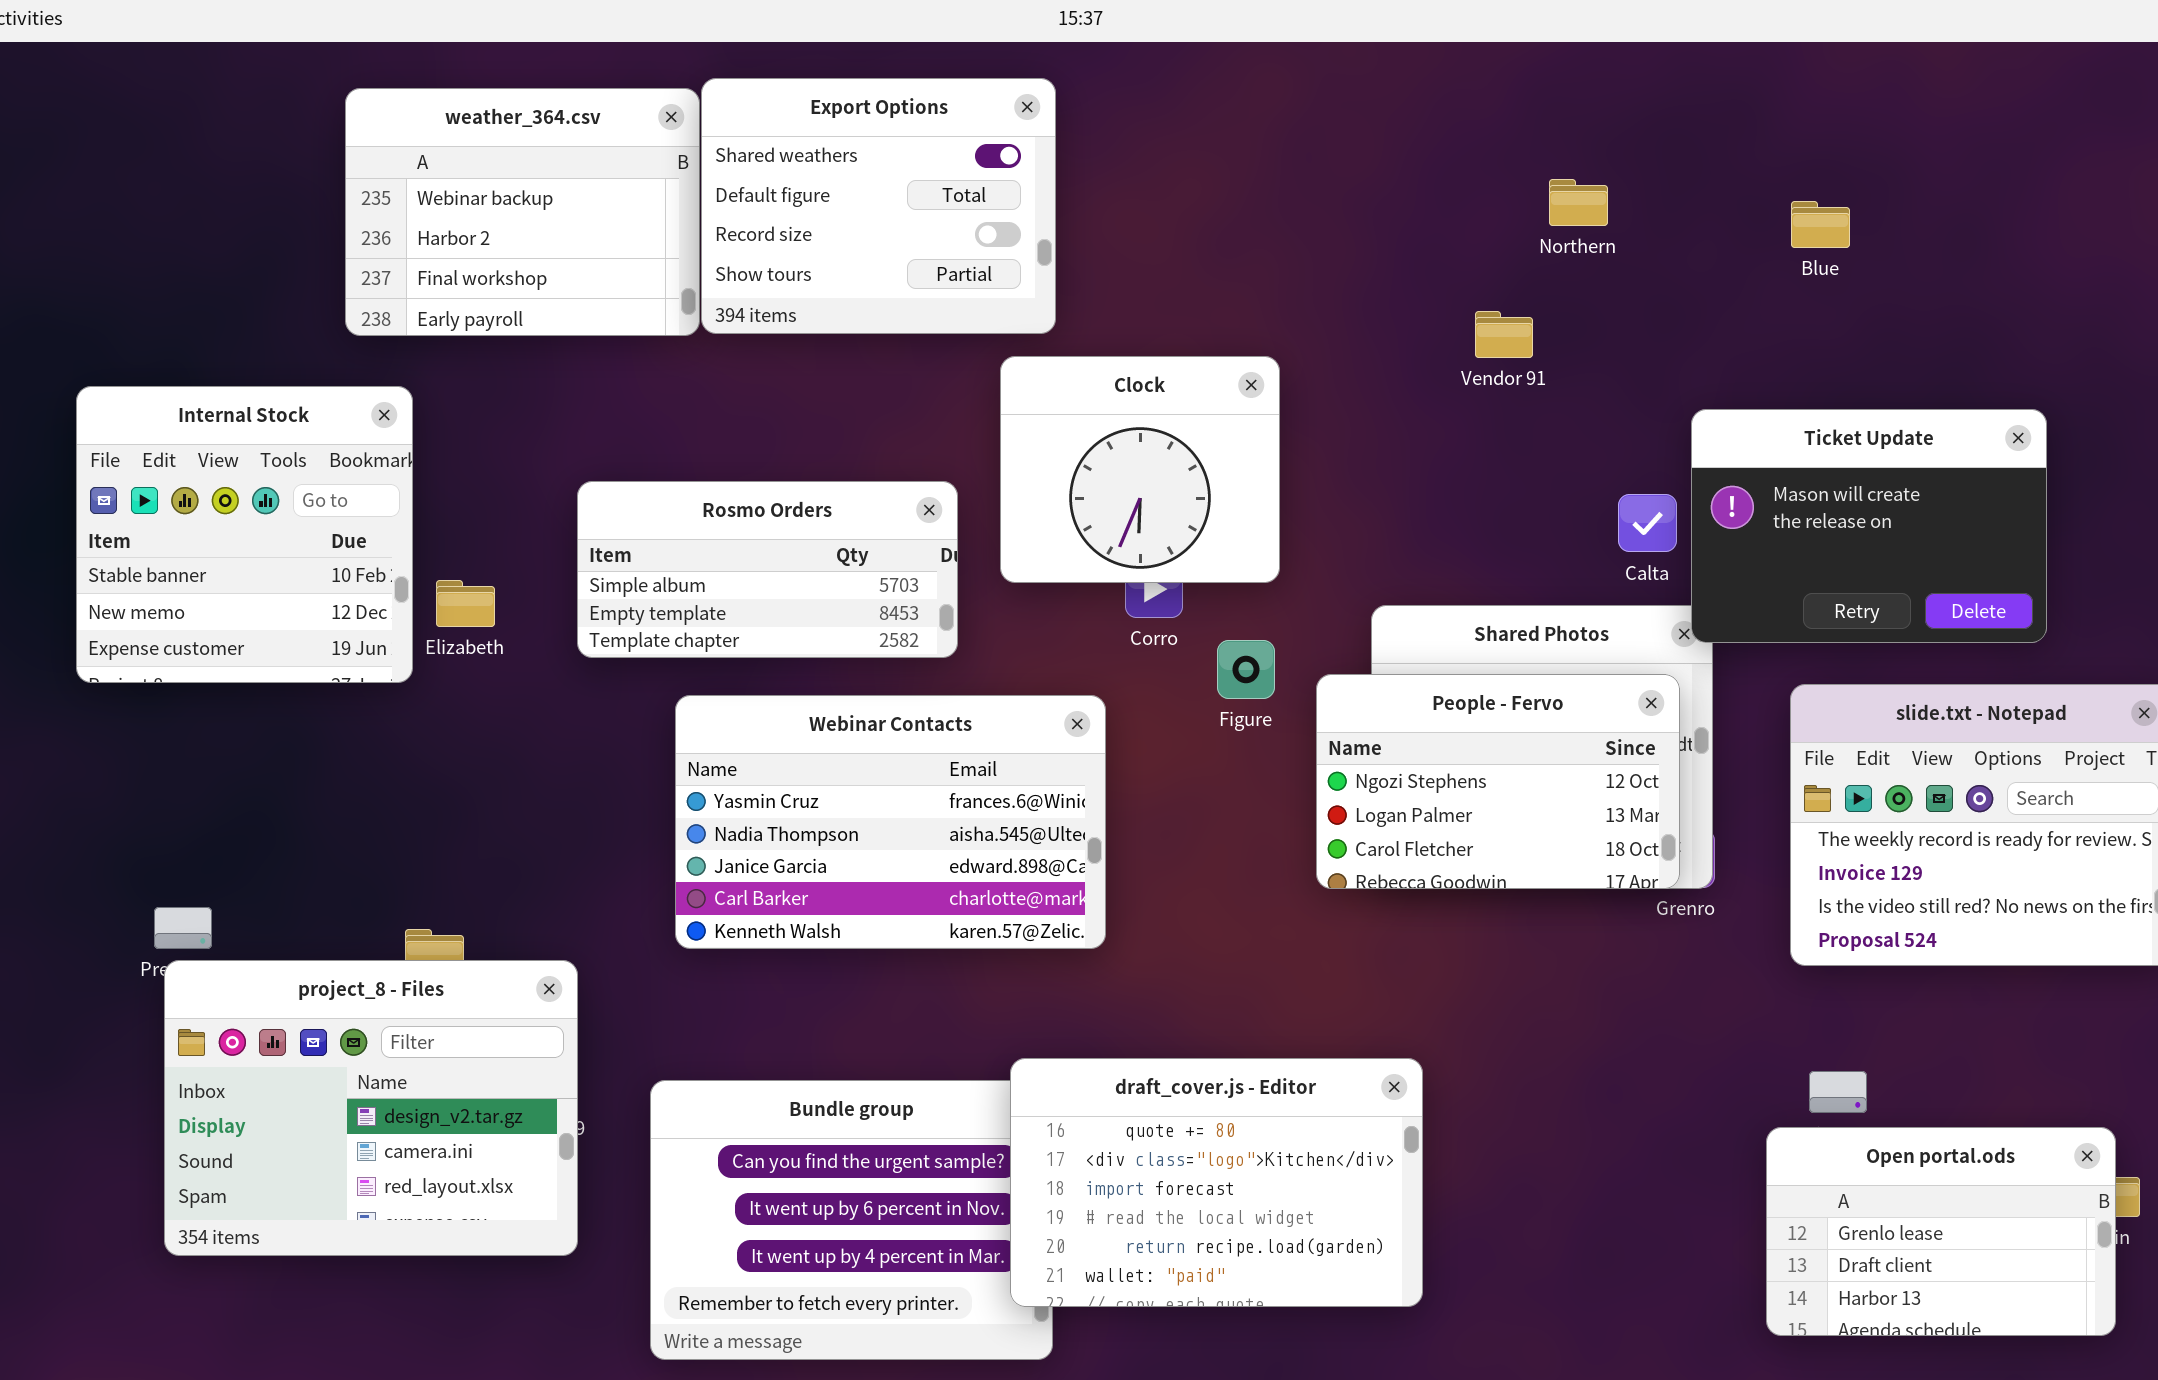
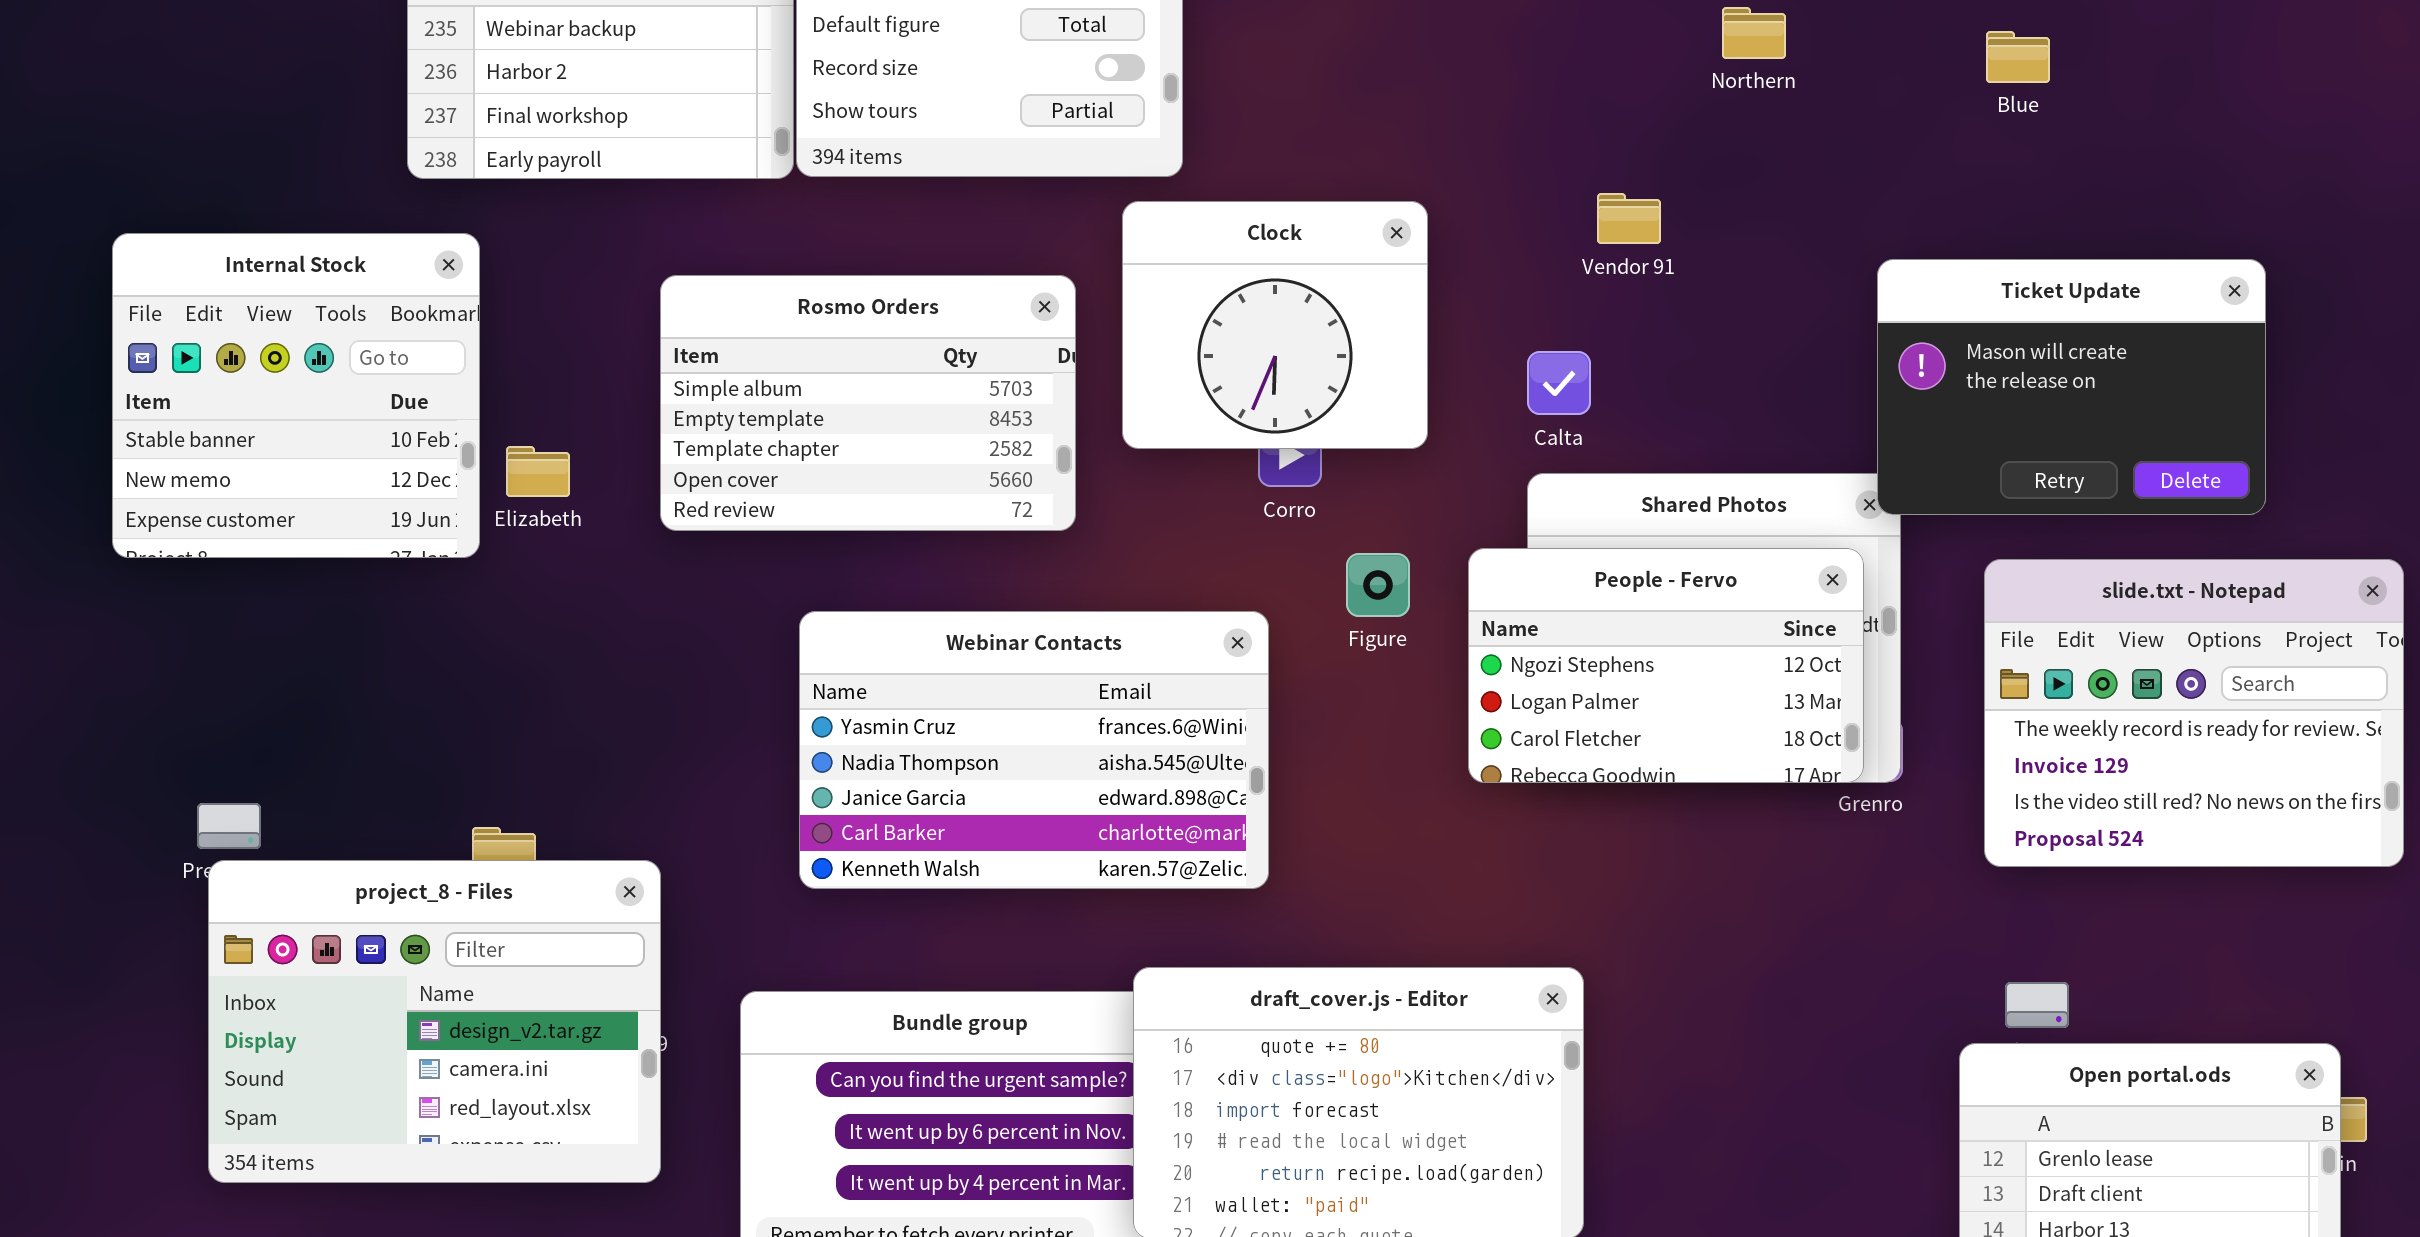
Vendor 91: [1475,311,1533,358] -> [1597,193,1661,244], moved
Rosmo Orders: [577,481,958,658] -> [660,275,1076,531], resized
Calta: [1618,494,1677,552] -> [1527,351,1591,415], moved
Figure: [1217,640,1275,699] -> [1346,553,1410,617], moved
Webinar Contacts: [675,695,1106,949] -> [799,611,1269,889], moved

